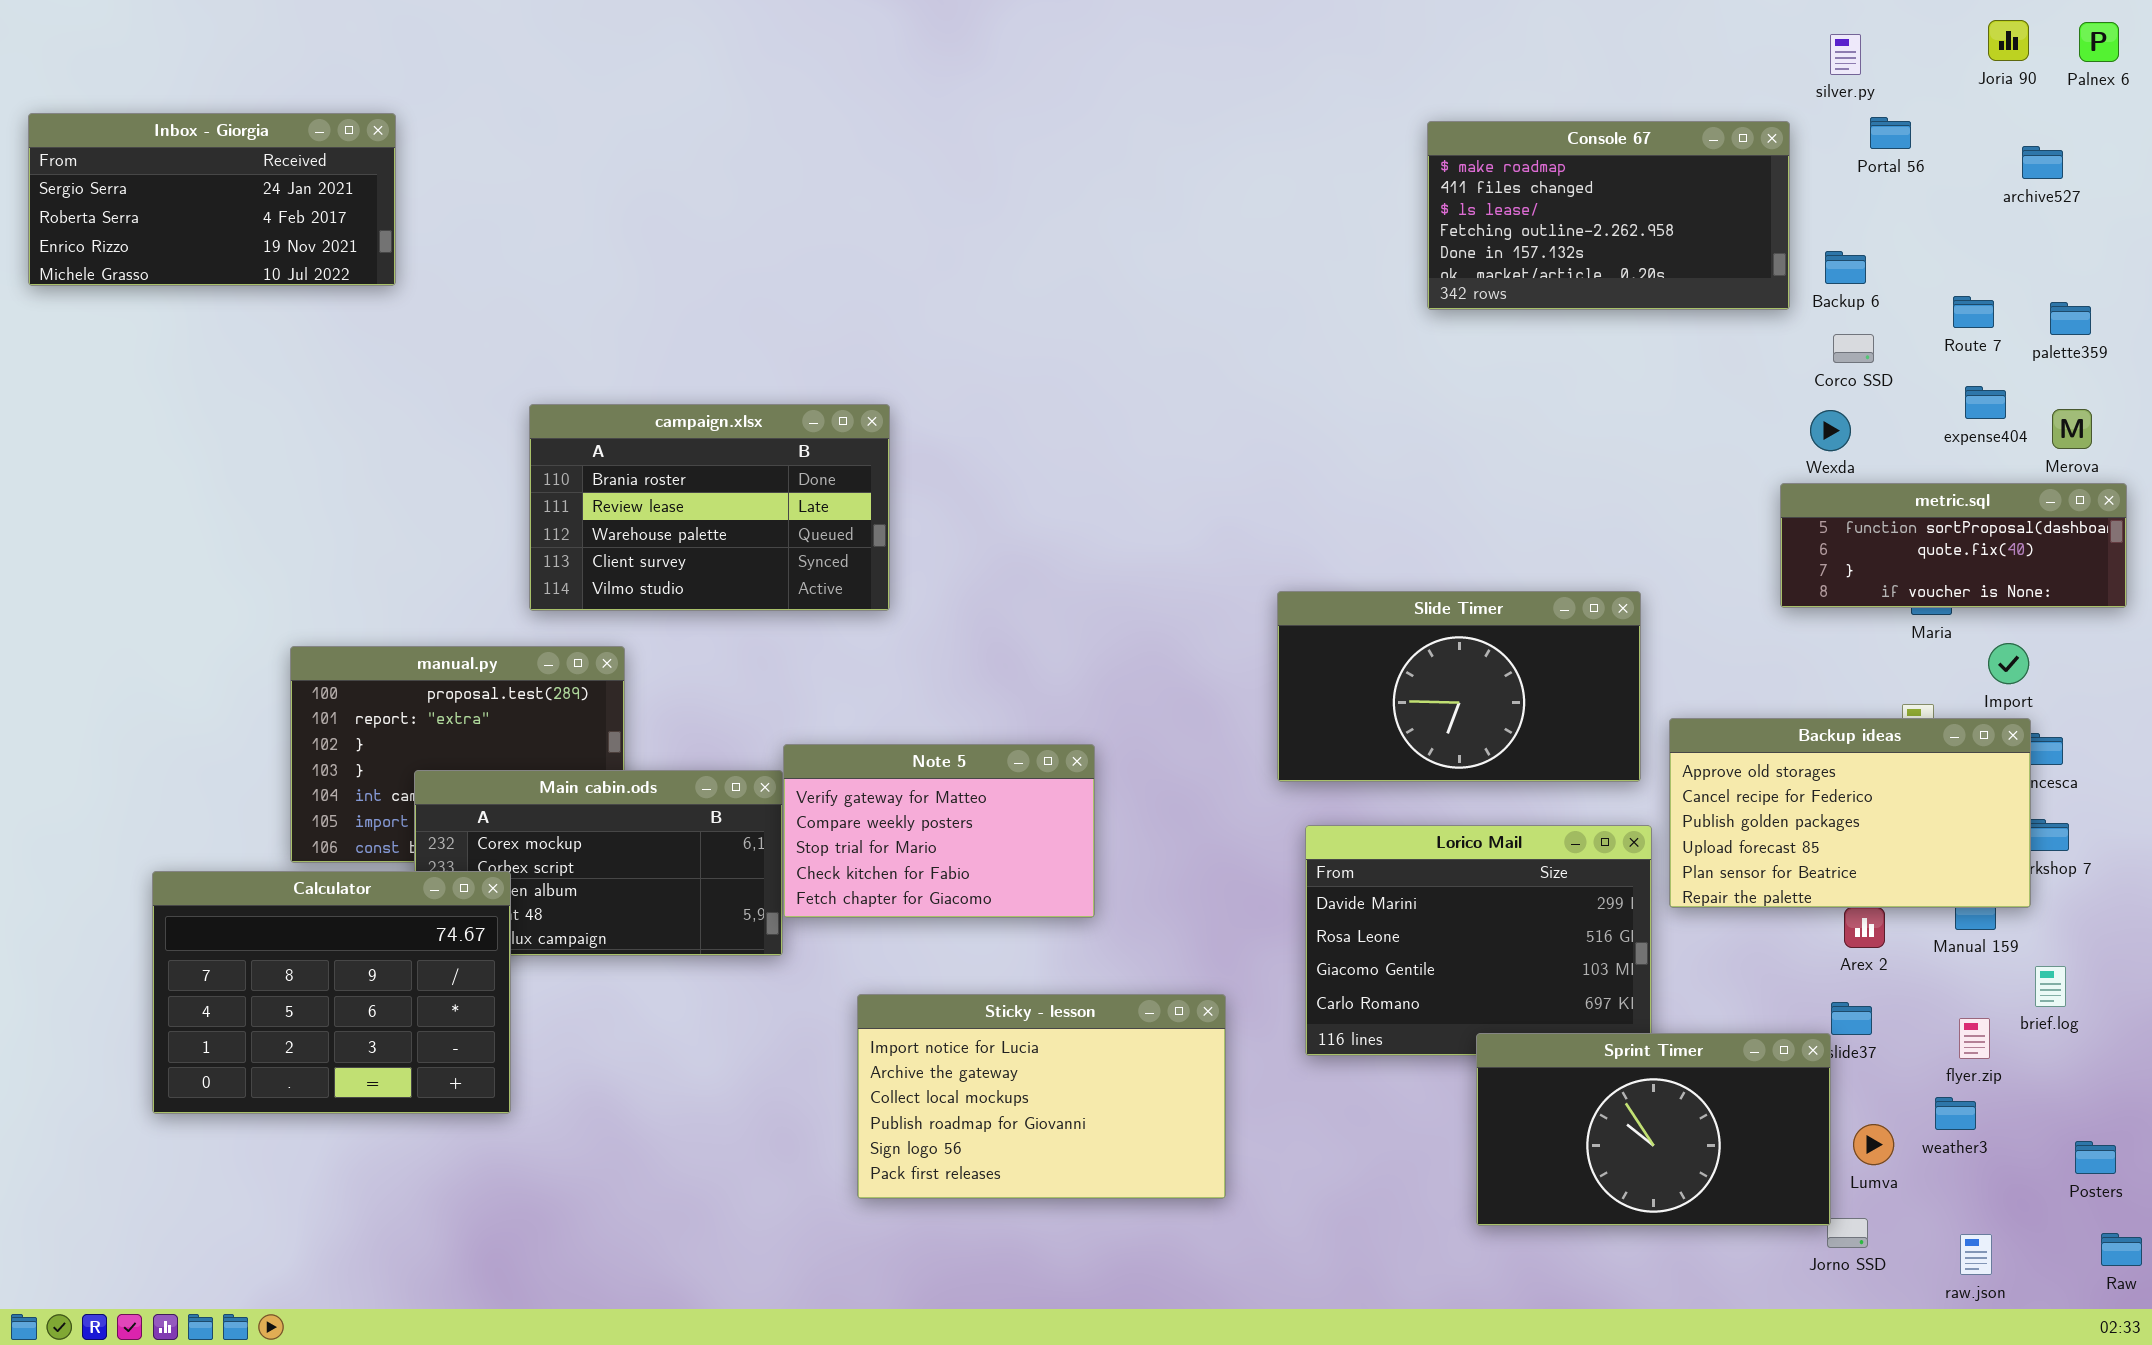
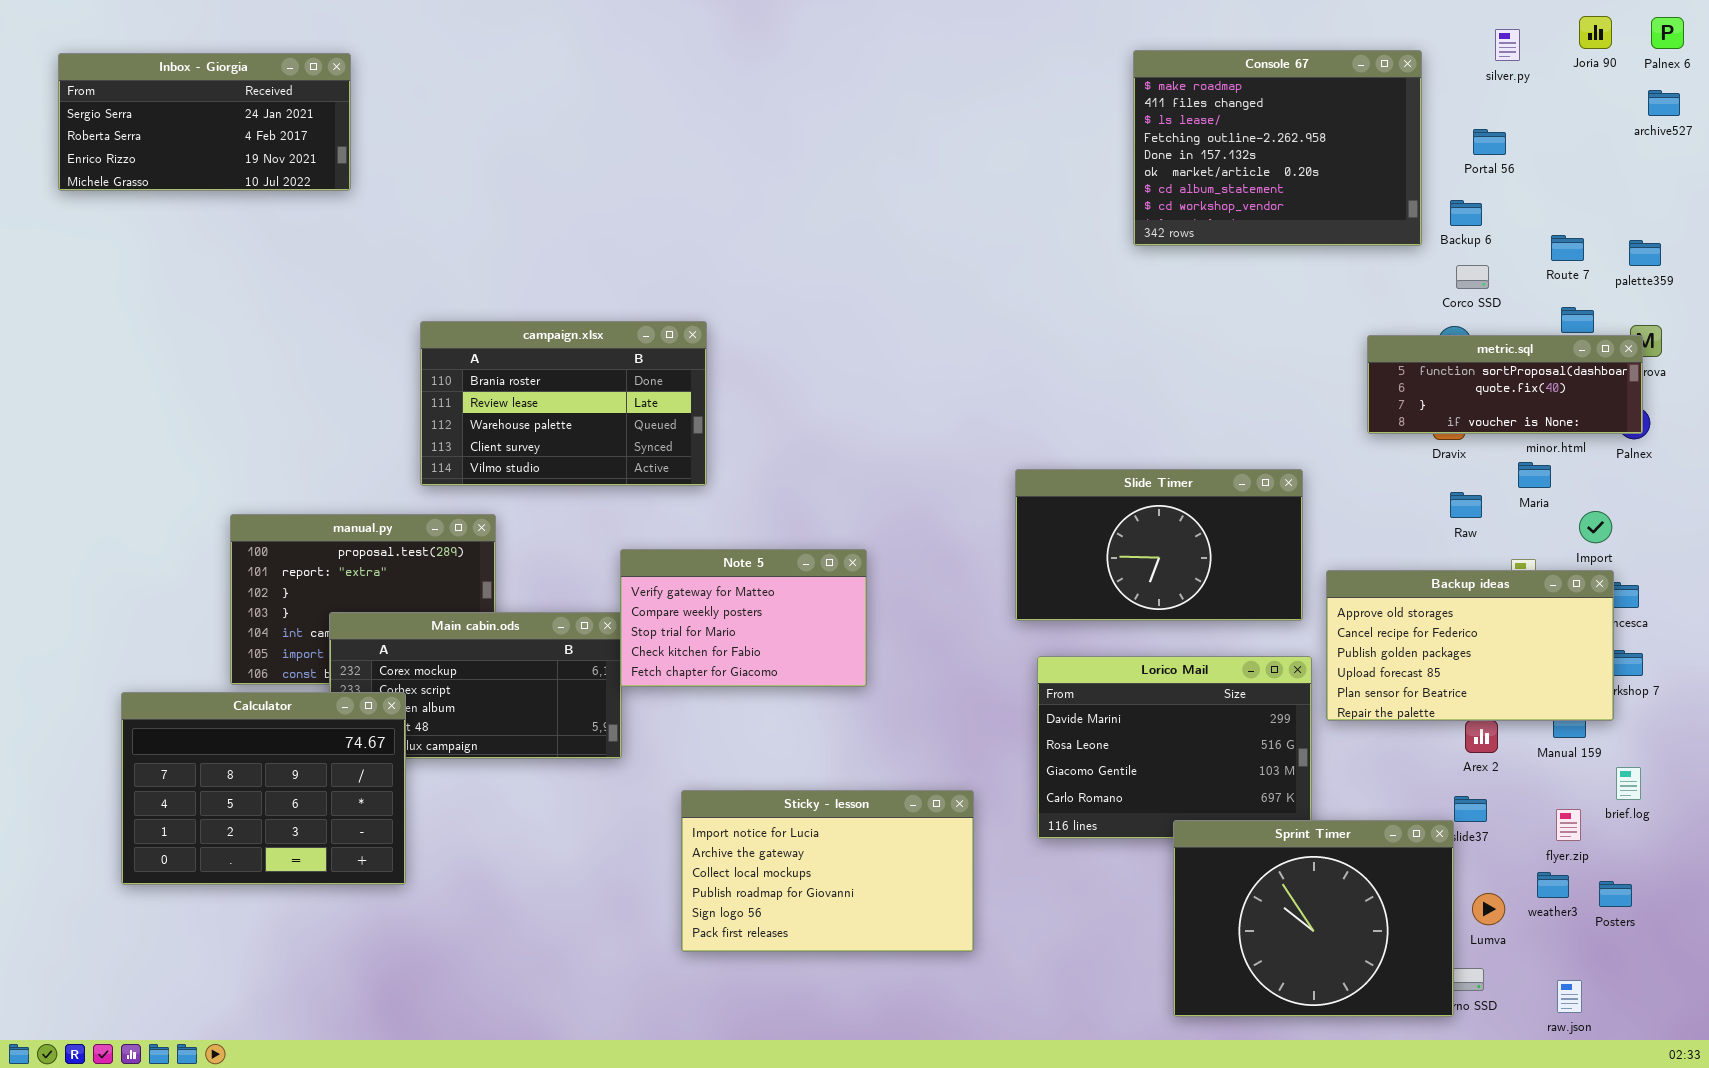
silver.py: [1830,34,1861,75] -> [1495,29,1520,61], moved
Inbox - Giorgia: [28,113,396,286] -> [58,53,351,191], moved
Portal 56: [1870,117,1911,149] -> [1473,129,1506,155], moved
Console 67: [1427,121,1790,310] -> [1133,50,1422,246], resized
archive527: [2022,146,2063,179] -> [1648,90,1680,116], moved
metric.sql: [1780,483,2127,608] -> [1367,335,1643,434], moved
Note 5: [783,744,1095,918] -> [620,549,867,687], moved
Sprint Timer: [1476,1033,1831,1226] -> [1173,820,1454,1017], resized
Posters: [2075,1141,2116,1174] -> [1599,881,1632,907], moved
Raw: [2101,1233,2142,1266] -> [1450,492,1482,518], moved

